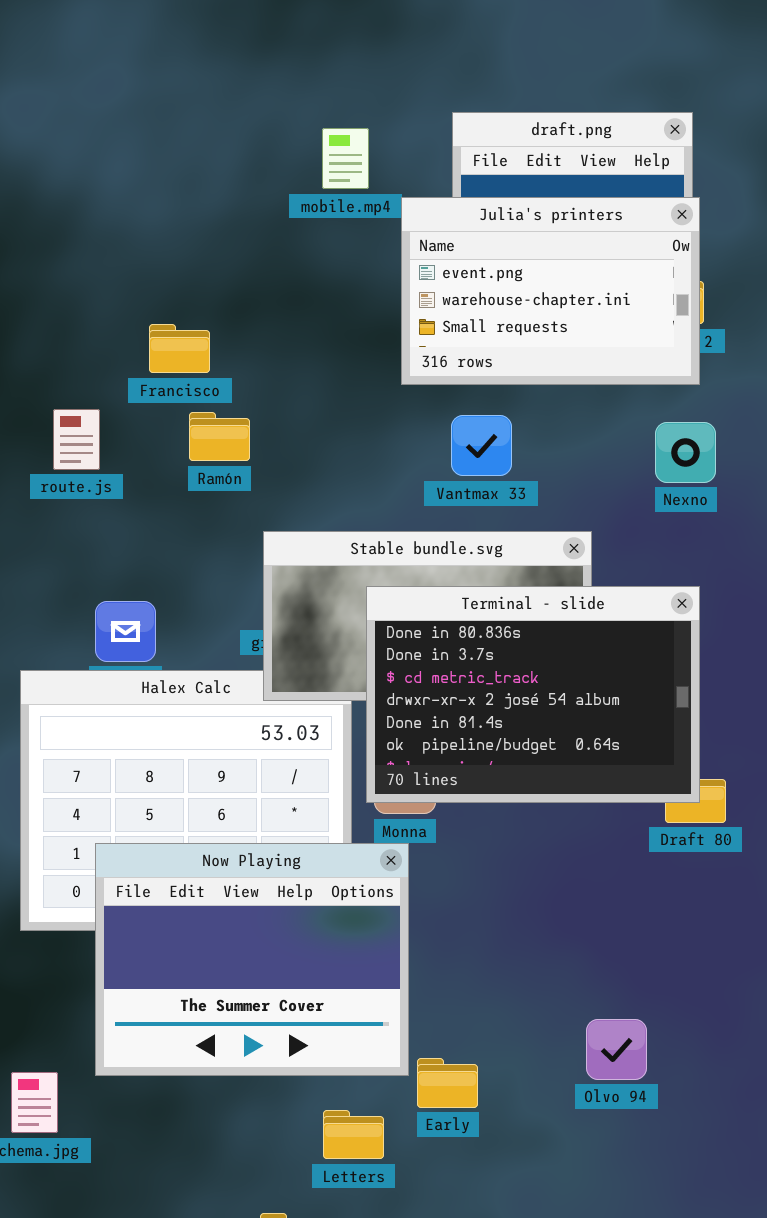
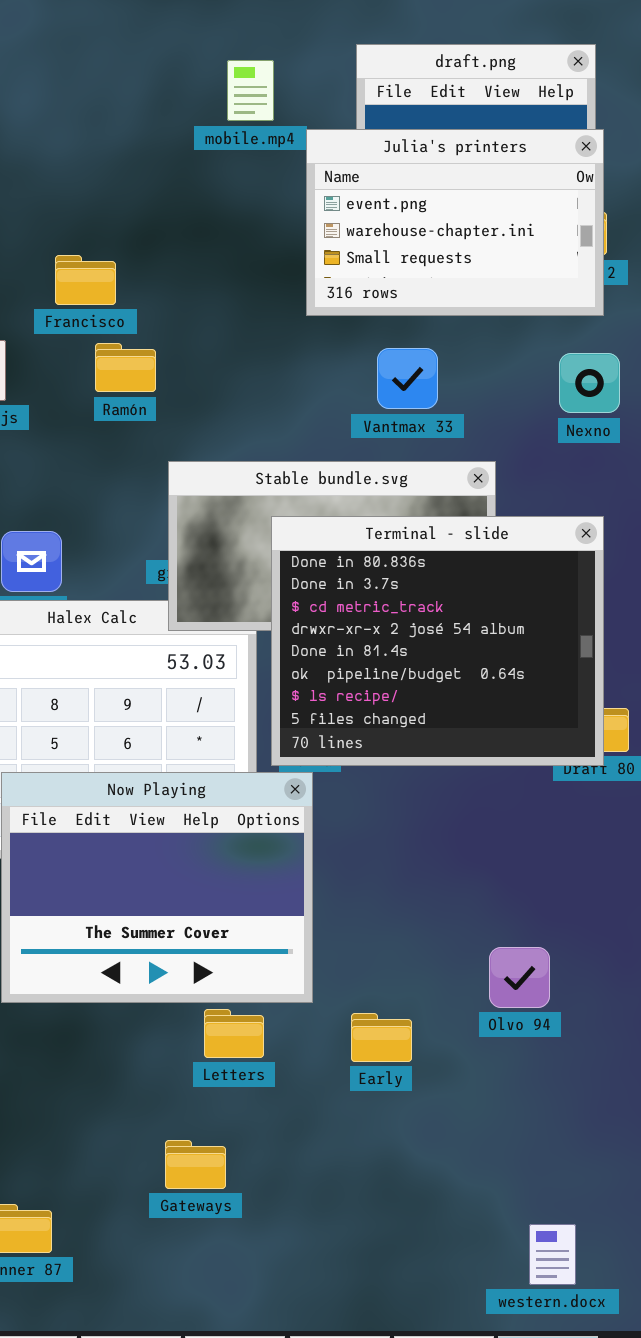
Vantmax 33: [451,415,512,476] -> [377,348,438,409], moved
Terminal - slide: [366,586,700,803] -> [271,516,604,766], resized
Early: [417,1058,478,1108] -> [351,1013,412,1062], moved
Letters: [323,1110,384,1159] -> [204,1009,264,1058], moved

